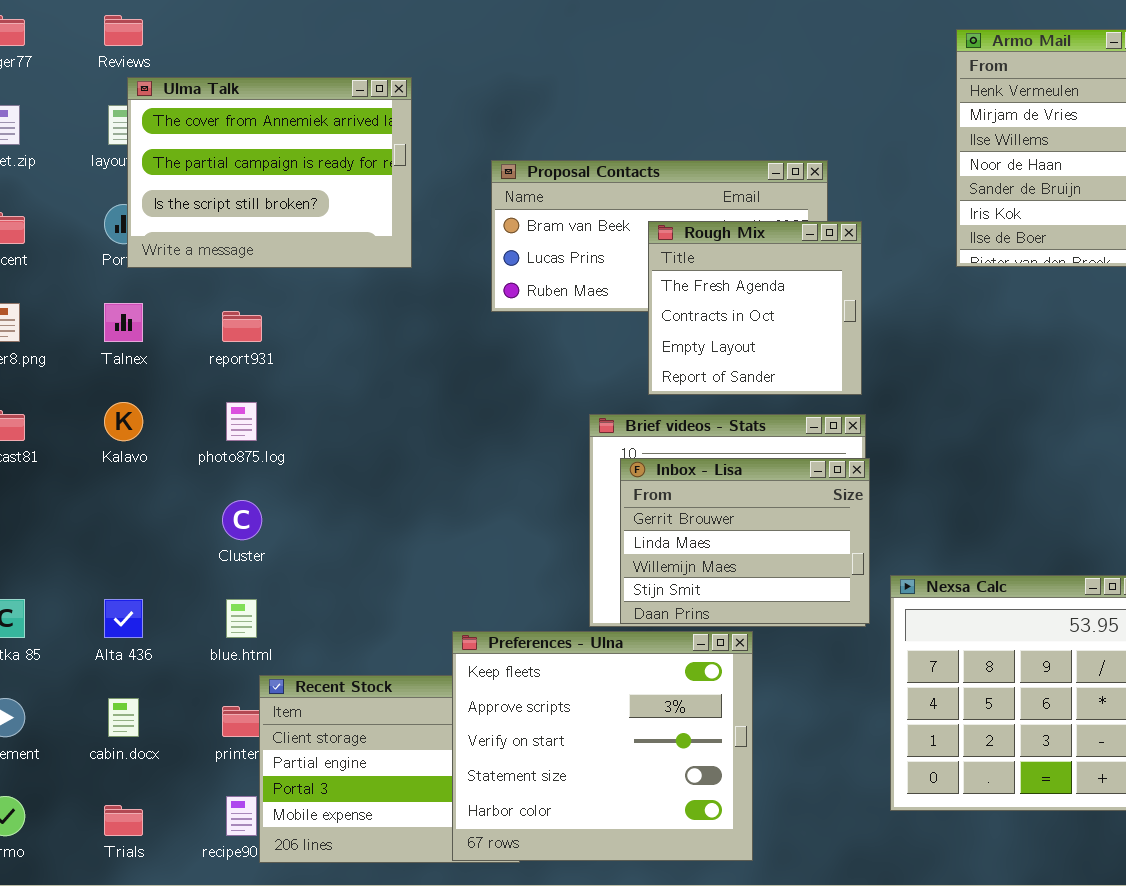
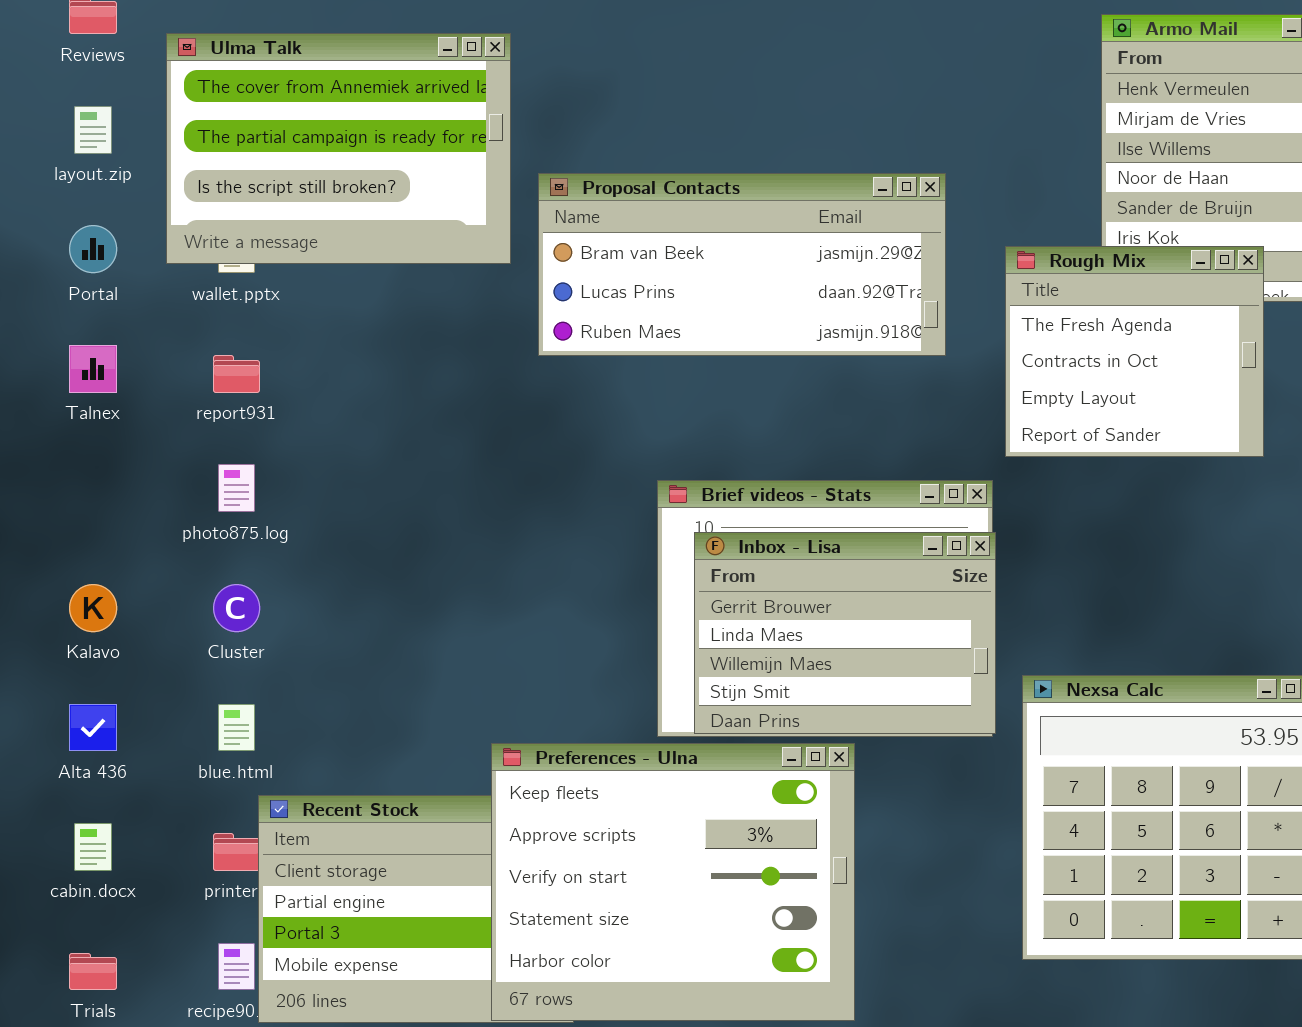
Ulma Talk: [127,77,412,268] -> [166,33,511,264], moved
Rough Mix: [648,221,862,395] -> [1005,246,1264,457], moved
Kalavo: [104,402,143,441] -> [69,584,117,632], moved

